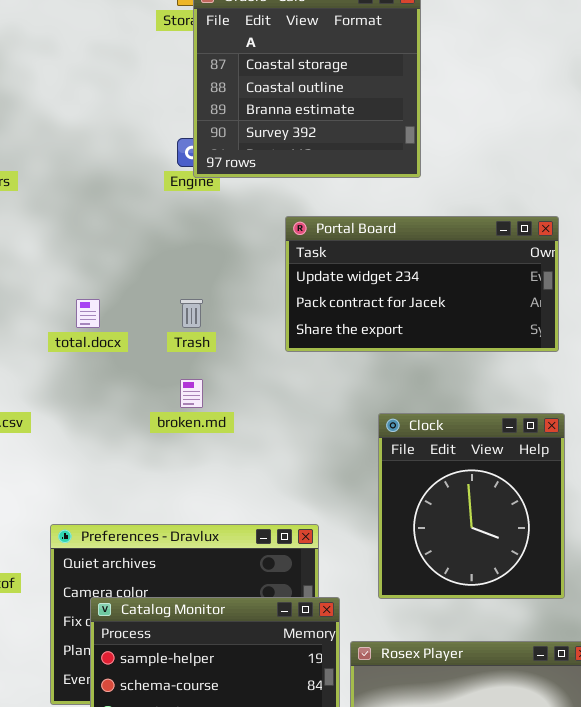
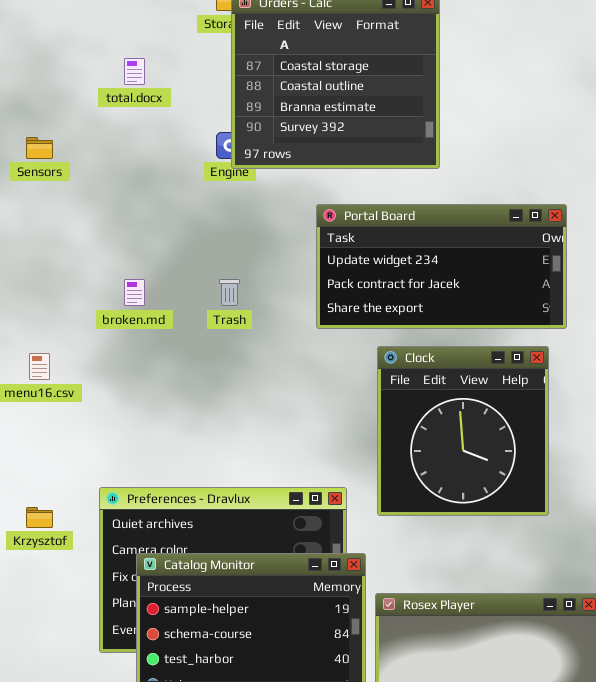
total.docx: [76,299,100,328] -> [124,58,145,85], moved
broken.md: [180,379,203,408] -> [124,279,145,306], moved
Clock: [378,413,565,599] -> [377,346,549,516], moved

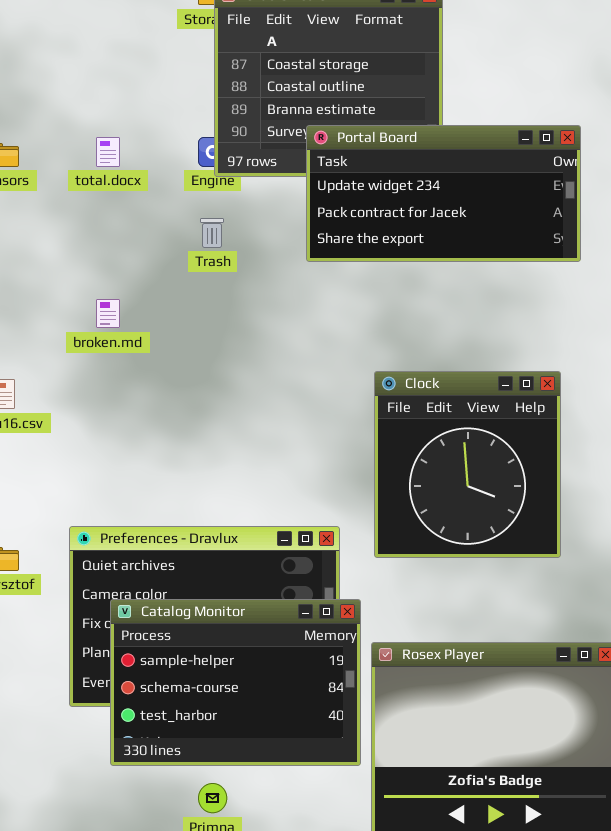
total.docx: [124,58,145,85] -> [96,137,120,167], moved
Portal Board: [316,204,567,329] -> [306,125,581,262], moved
Trash: [219,279,240,306] -> [200,218,224,248], moved

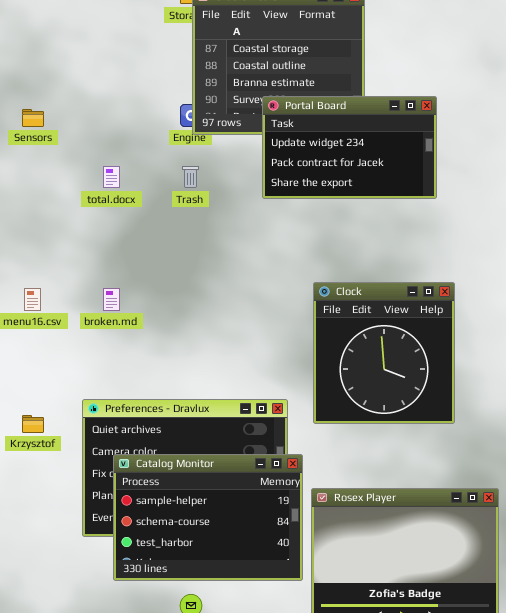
Portal Board: [306,125,581,262] -> [262,96,437,199], resized
total.docx: [96,137,120,167] -> [103,166,120,188], moved
broken.md: [96,299,120,328] -> [103,288,120,311], moved

